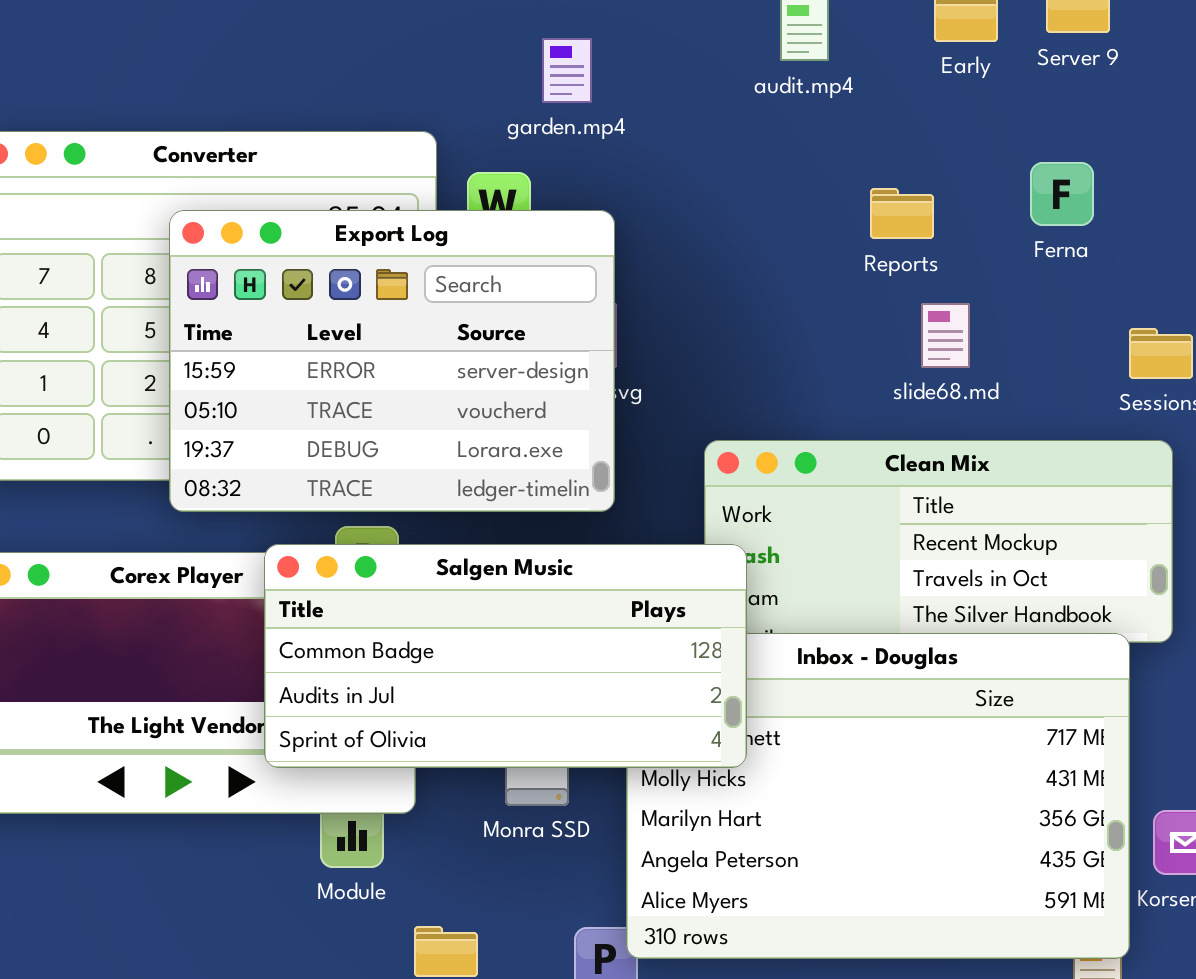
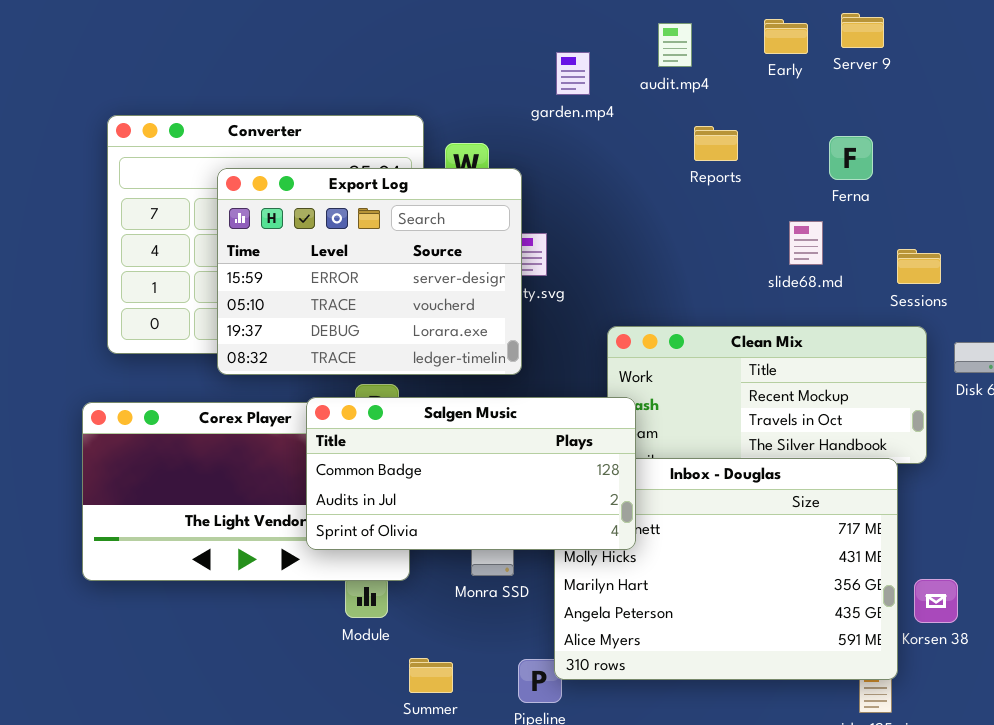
garden.mp4: [542,38,592,103] -> [556,52,590,95], moved
Reports: [870,188,934,239] -> [694,126,738,161], moved
Export Log: [169,210,615,512] -> [217,168,522,375], moved
slide68.md: [921,303,970,368] -> [789,221,823,265], moved

